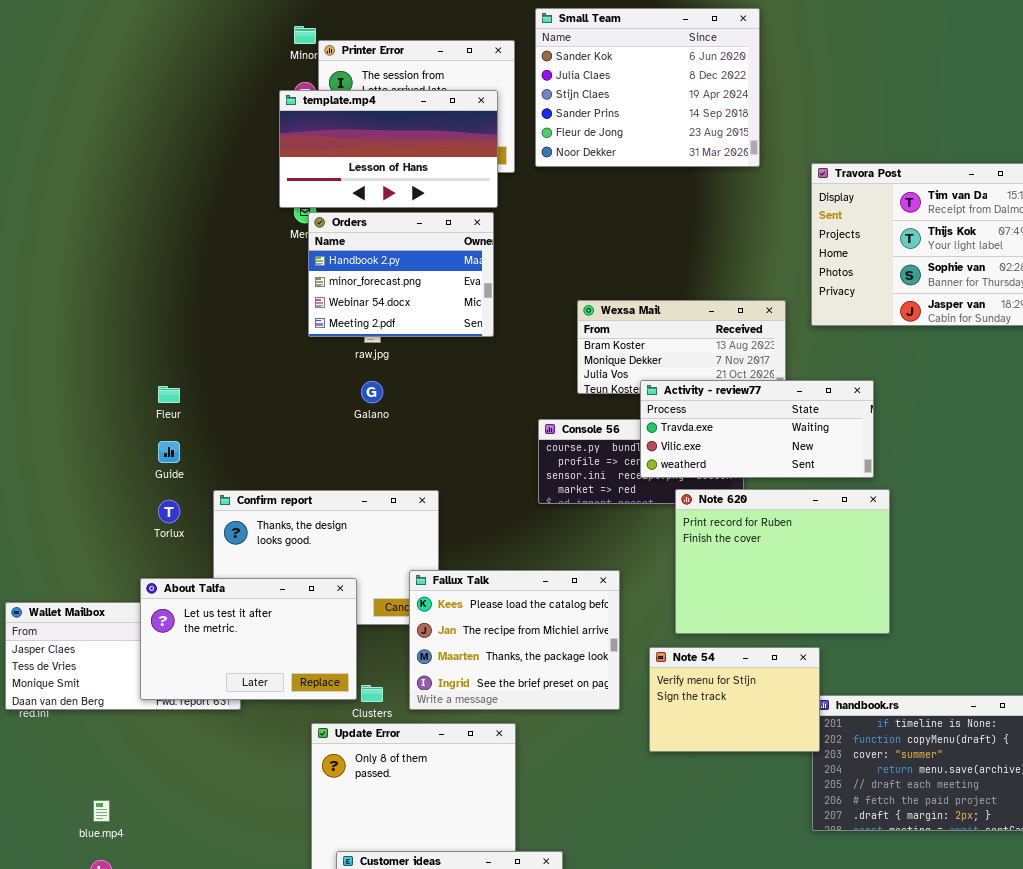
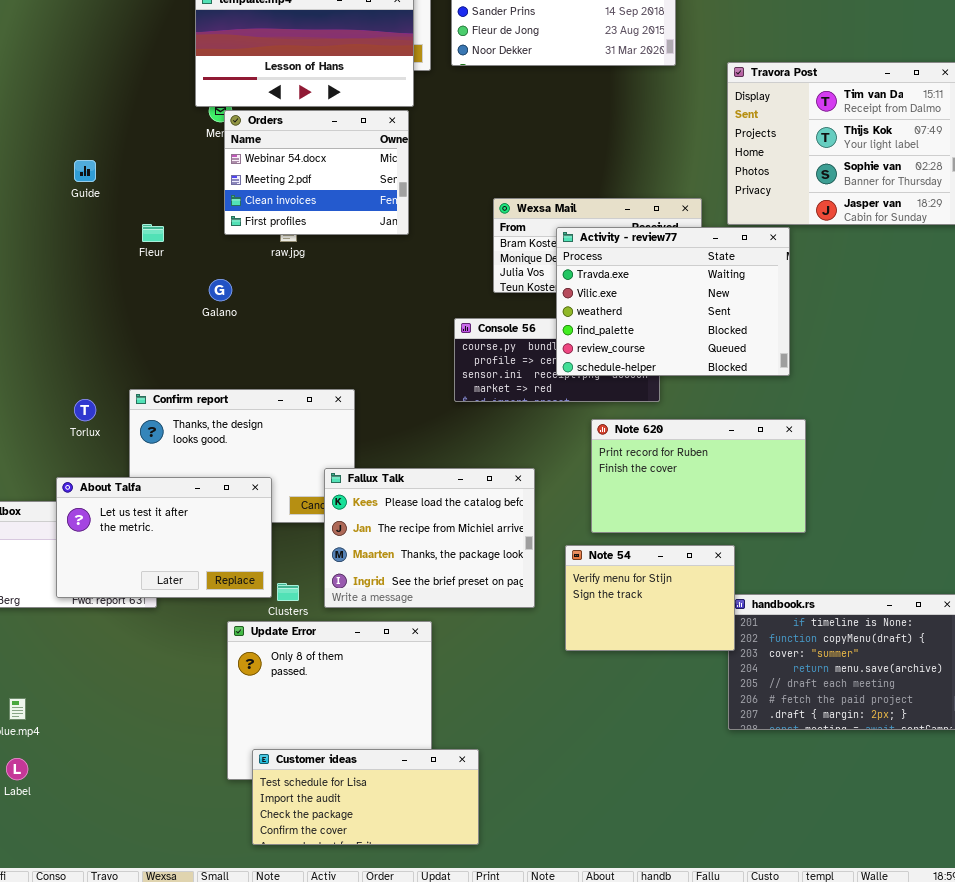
Orders: [308,212,494,337] -> [224,110,409,235], scrolled down 2 rows
Activity - review77: [640,380,874,478] -> [556,227,790,376], resized
Galano: [361,381,383,403] -> [209,279,232,301], moved
Fleur: [158,386,180,403] -> [142,224,164,242], moved
Guide: [158,441,180,463] -> [74,160,96,182], moved
Note 620: [675,489,890,634] -> [591,419,806,533], resized

